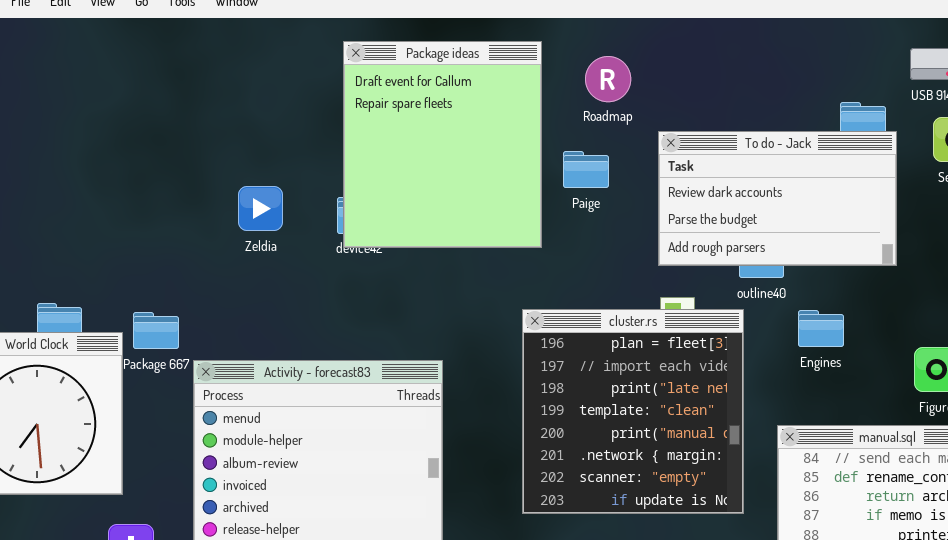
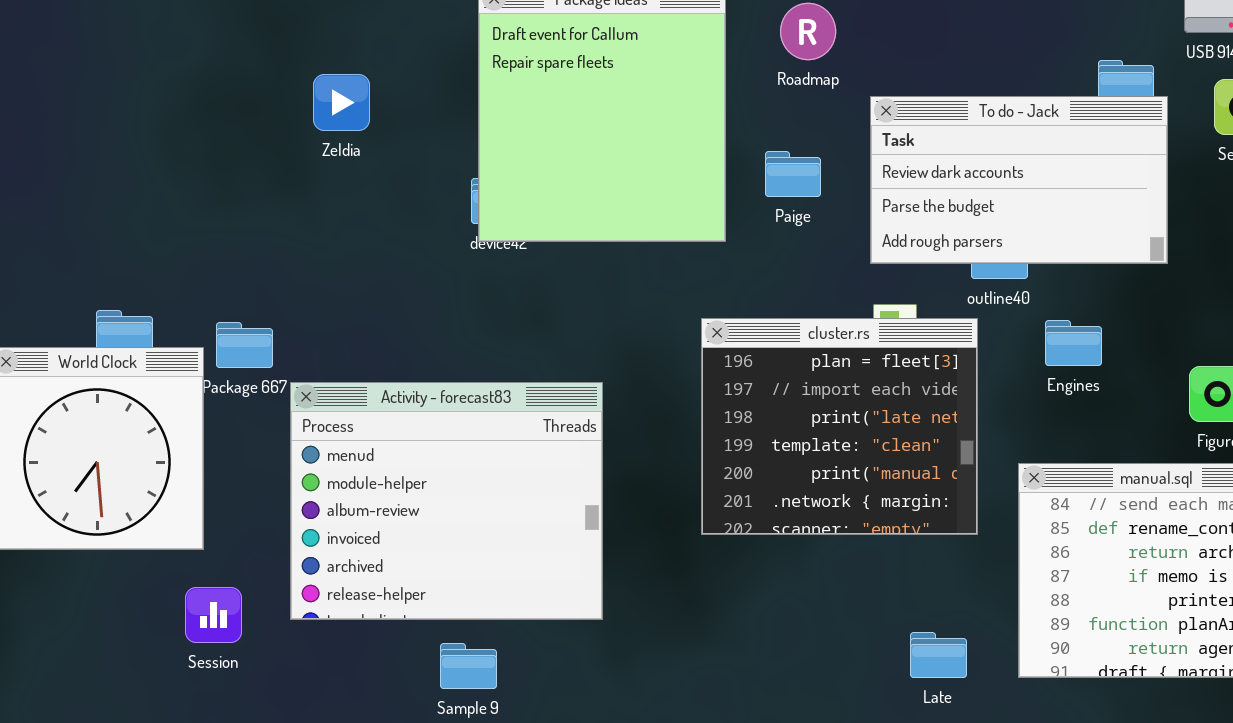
Paige: [563,151,609,188] -> [765,151,821,197], moved
Zeldia: [238,186,283,231] -> [313,74,370,131], moved
cluster.rs: [522,309,744,514] -> [701,318,978,535], resized

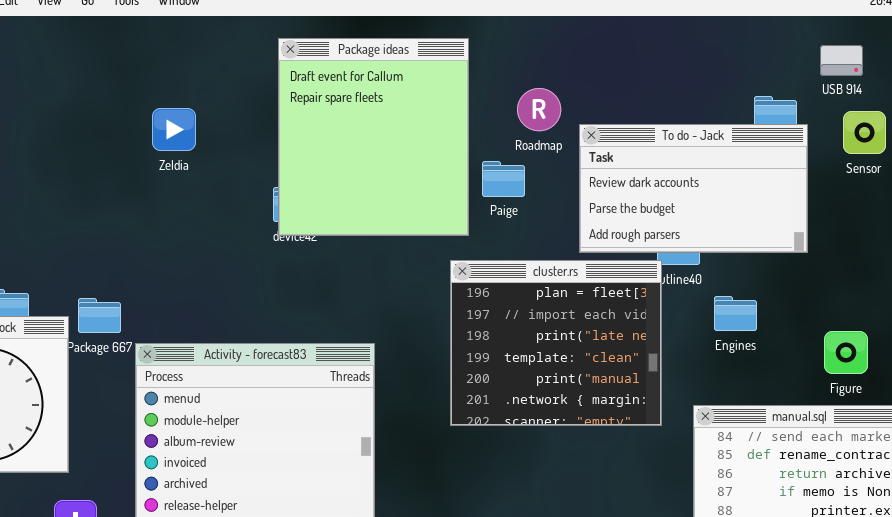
Roadmap: [780,3,836,60] -> [517,88,561,131], moved
Paige: [765,151,821,197] -> [482,161,525,197], moved
cluster.rs: [701,318,978,535] -> [450,260,662,426], moved

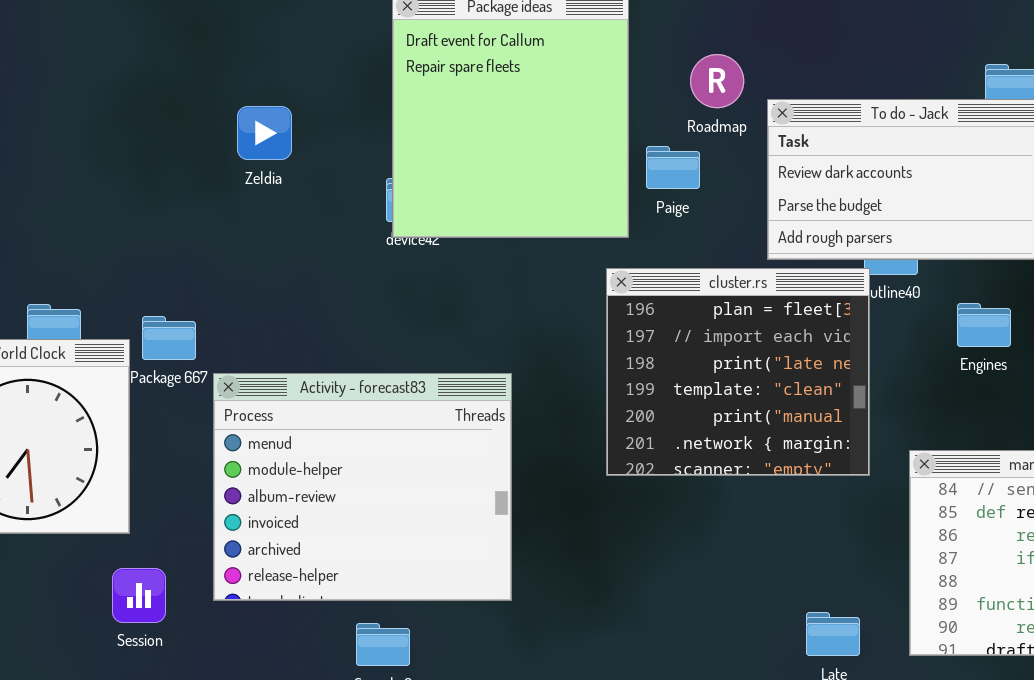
Zeldia: [152,108,196,151] -> [237,106,292,160], moved
Engines: [714,296,757,331] -> [957,303,1011,347], moved

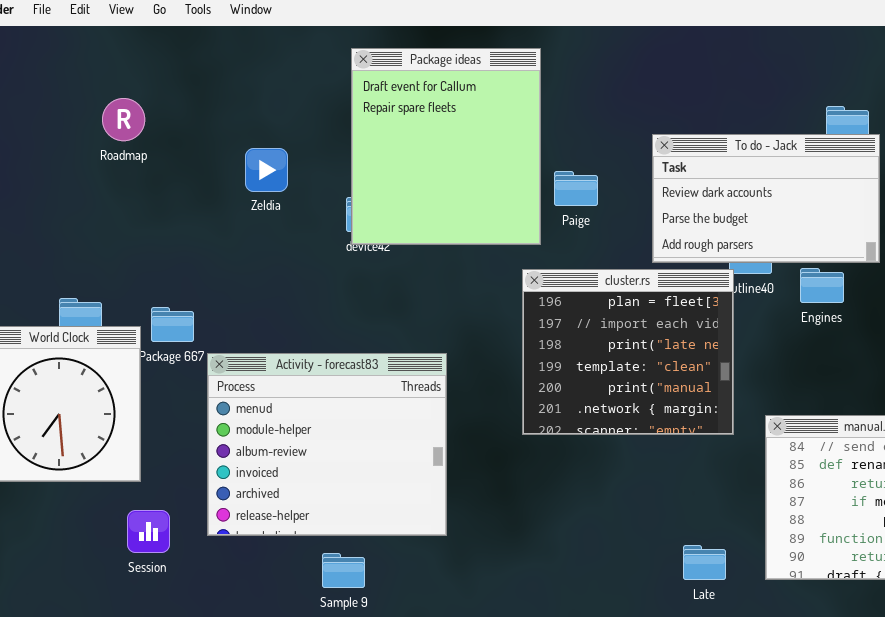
Roadmap: [690,54,744,108] -> [102,98,145,141], moved
Zeldia: [237,106,292,160] -> [245,148,288,192], moved
Engines: [957,303,1011,347] -> [800,268,844,303], moved

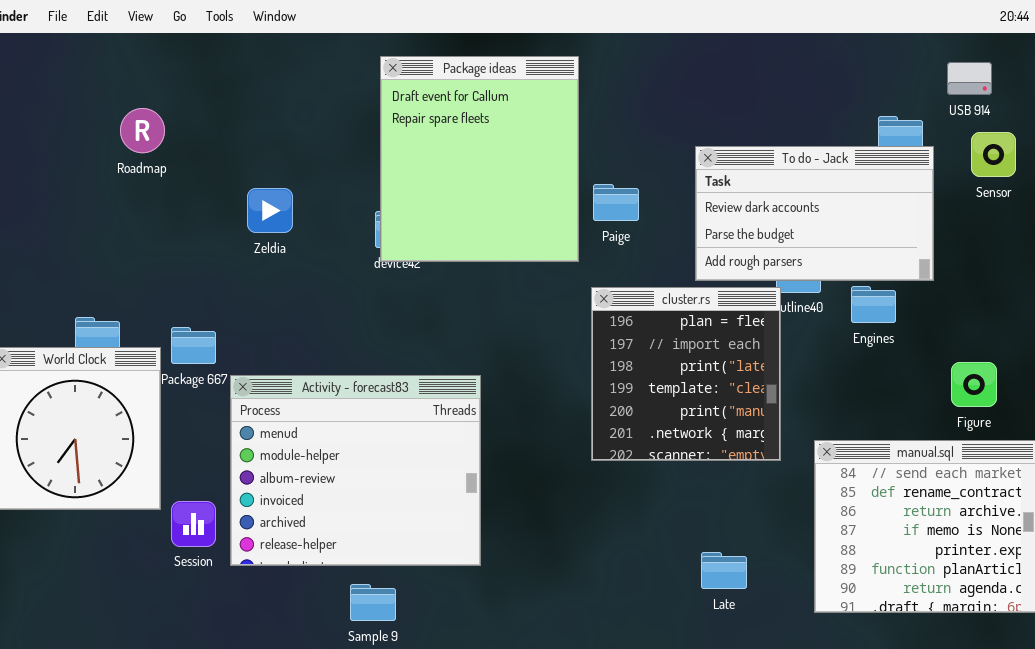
Zeldia: [245,148,288,192] -> [247,188,293,233], moved
cluster.rs: [522,269,734,435] -> [591,287,781,461], resized
Session: [127,510,170,553] -> [171,501,216,547], moved
Late: [683,545,726,580] -> [701,552,747,589], moved

